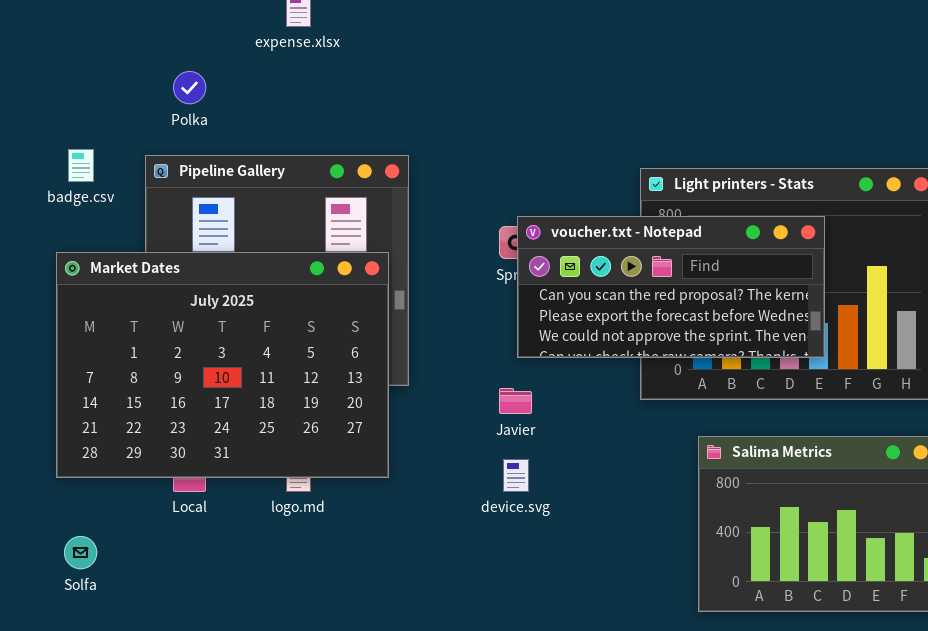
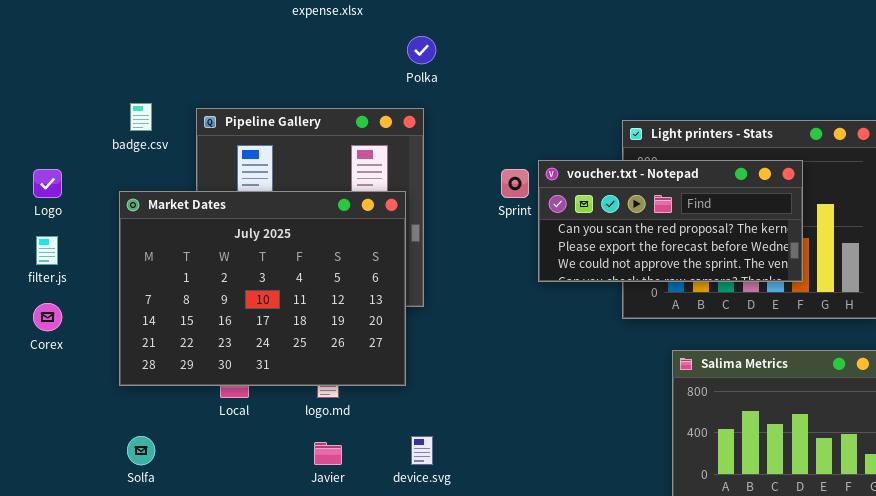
Polka: [173,71,206,104] -> [407,36,436,64], moved
voucher.txt - Notepad: [517,216,825,358] -> [538,160,803,282], moved
Javier: [499,388,532,414] -> [314,442,342,465], moved
device.svg: [503,459,529,492] -> [411,436,433,465], moved

